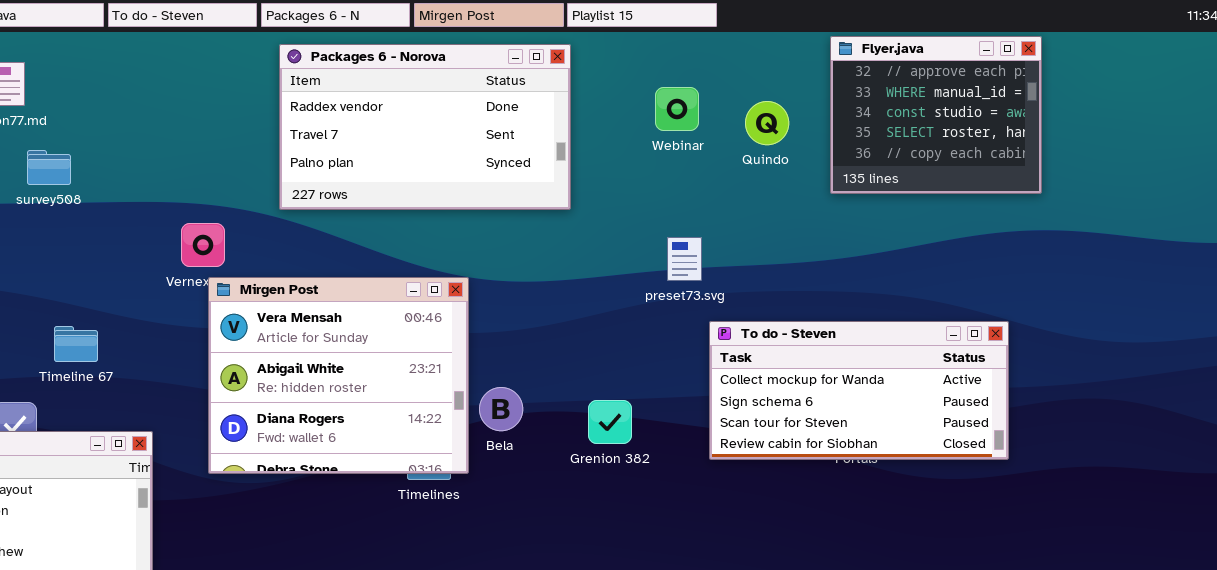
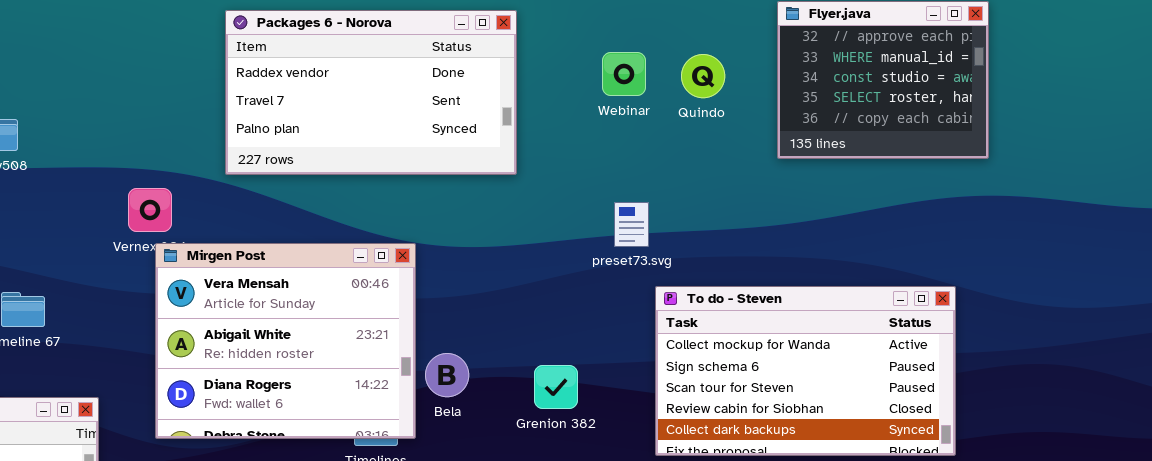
Quindo: [745,101,789,145] -> [681,54,725,98], moved
To do - Steven: [709,321,1009,460] -> [655,286,956,456], resized

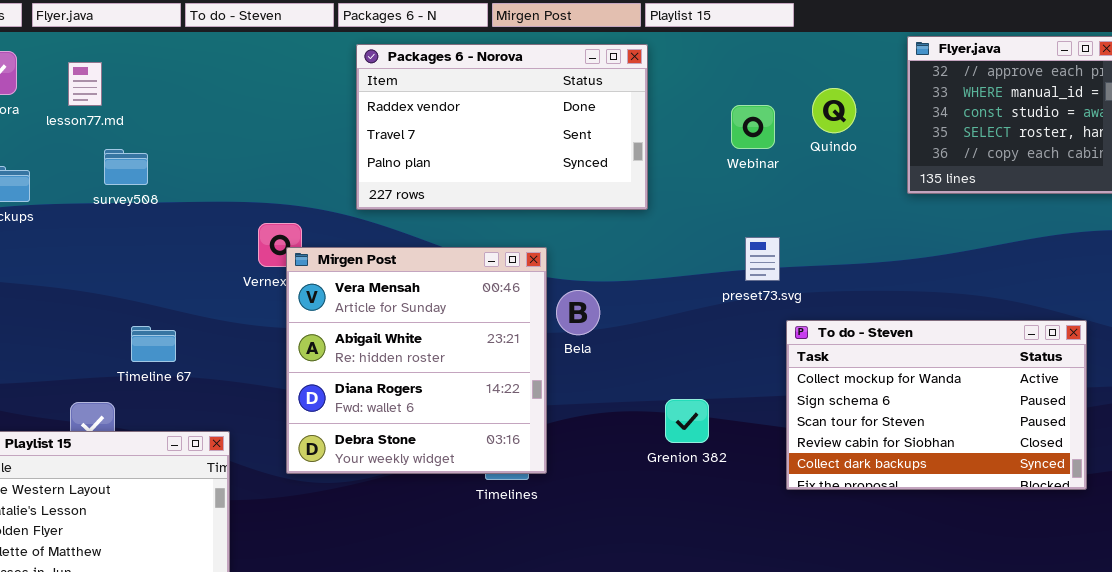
Webinar: [602,52,646,96] -> [731,105,775,149], moved
Mirgen Post: [155,243,416,439] -> [286,247,547,474], resized
Bela: [425,353,469,397] -> [556,290,600,335], moved

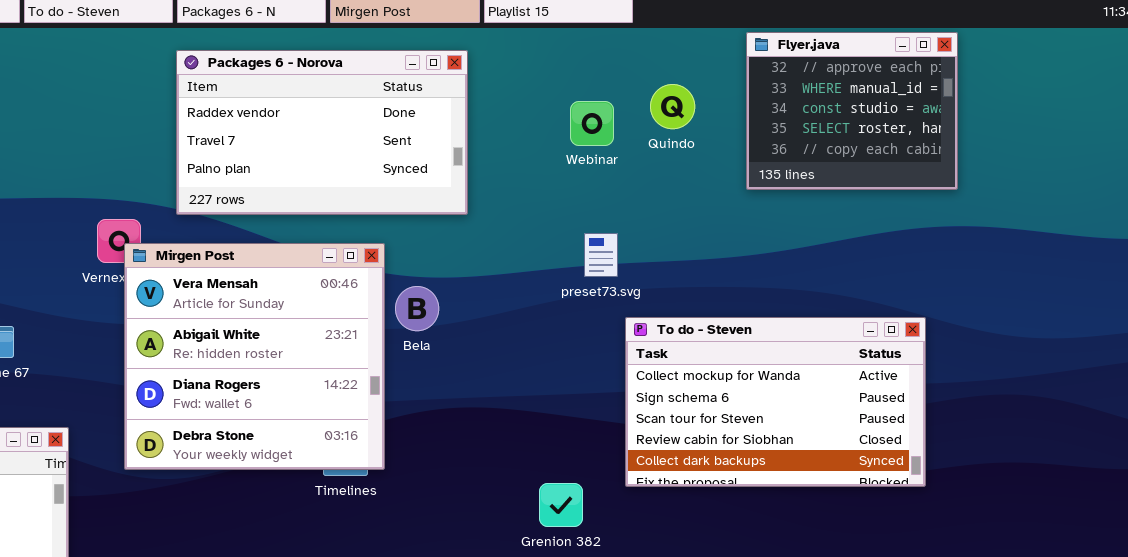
Packages 6 - Norova: [356,44,648,210] -> [176,50,468,215], moved
Grenion 382: [665,399,709,443] -> [539,483,583,527], moved

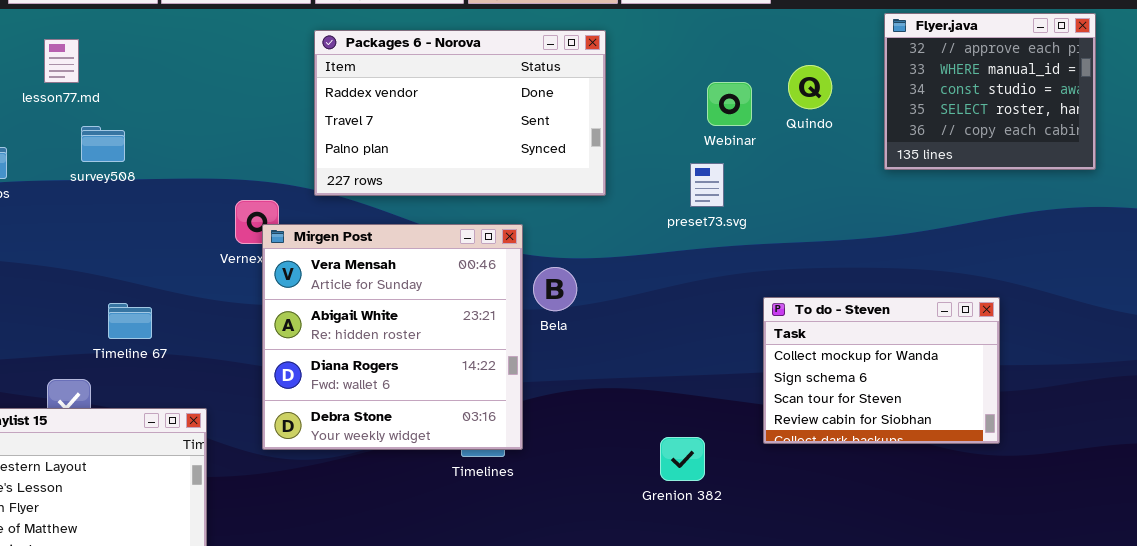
preset73.svg: [584,233,618,277] -> [690,163,724,207], moved
To do - Steven: [625,317,926,487] -> [763,297,1000,444], resized
Grenion 382: [539,483,583,527] -> [660,437,705,481], moved

